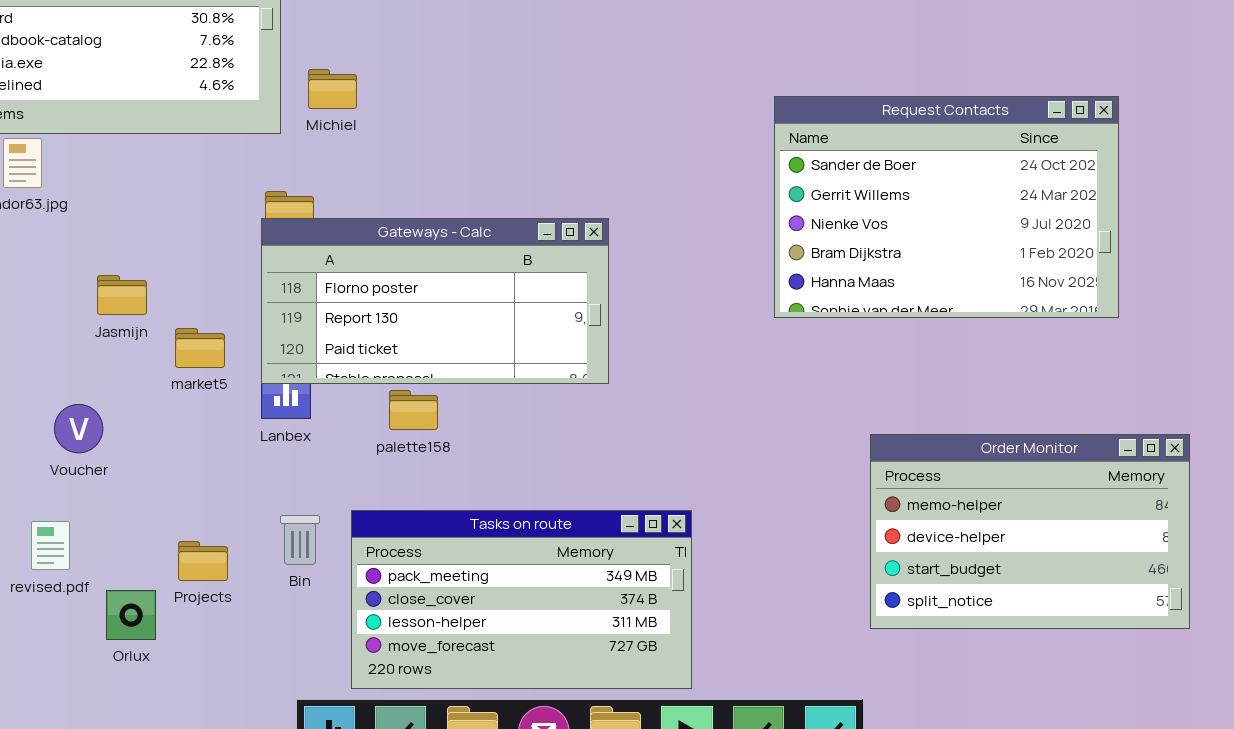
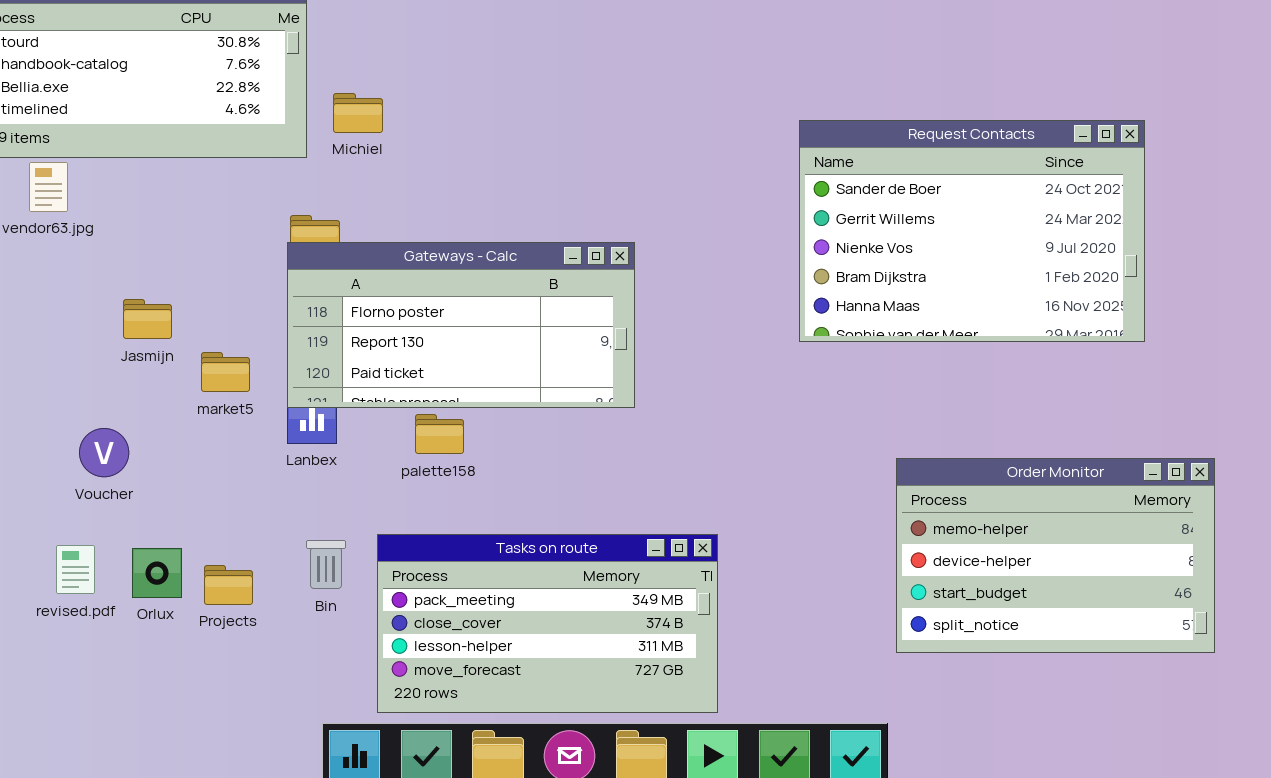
Orlux: [106,590,156,640] -> [132,548,182,598], moved

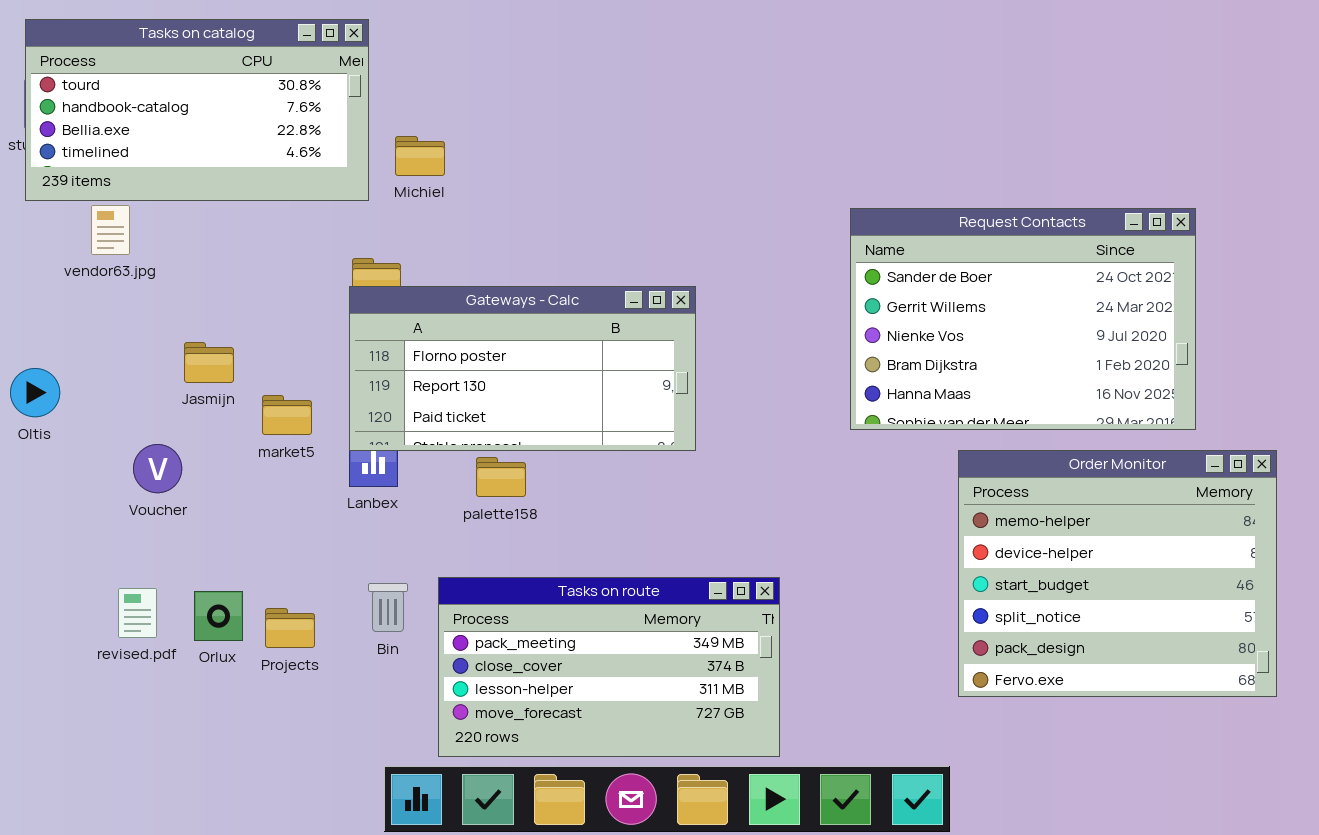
Request Contacts: [799,120,1145,342] -> [850,208,1196,430], moved
Voucher: [79,428,129,477] -> [133,444,182,493], moved
Order Monitor: [896,458,1215,653] -> [958,450,1277,697], resized

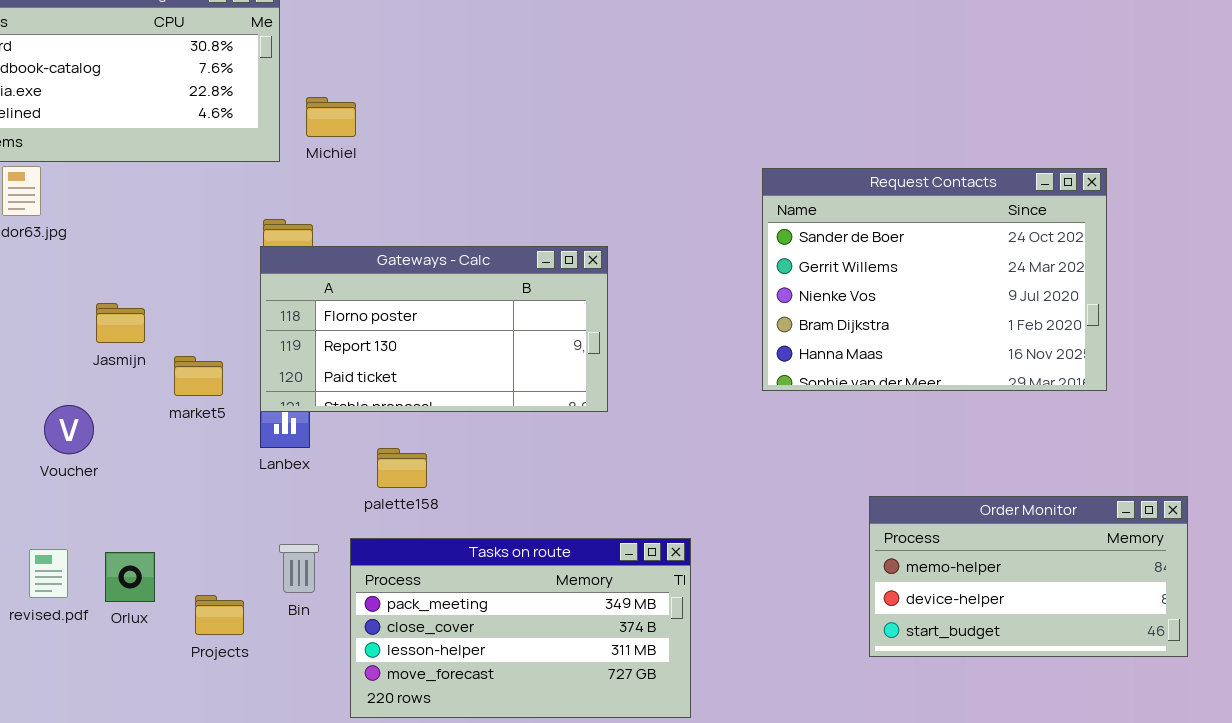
Order Monitor: [958,450,1277,697] -> [869,496,1188,657], resized
palette158: [476,457,526,497] -> [377,448,427,488], moved
Projects: [265,608,315,648] -> [195,595,244,635], moved

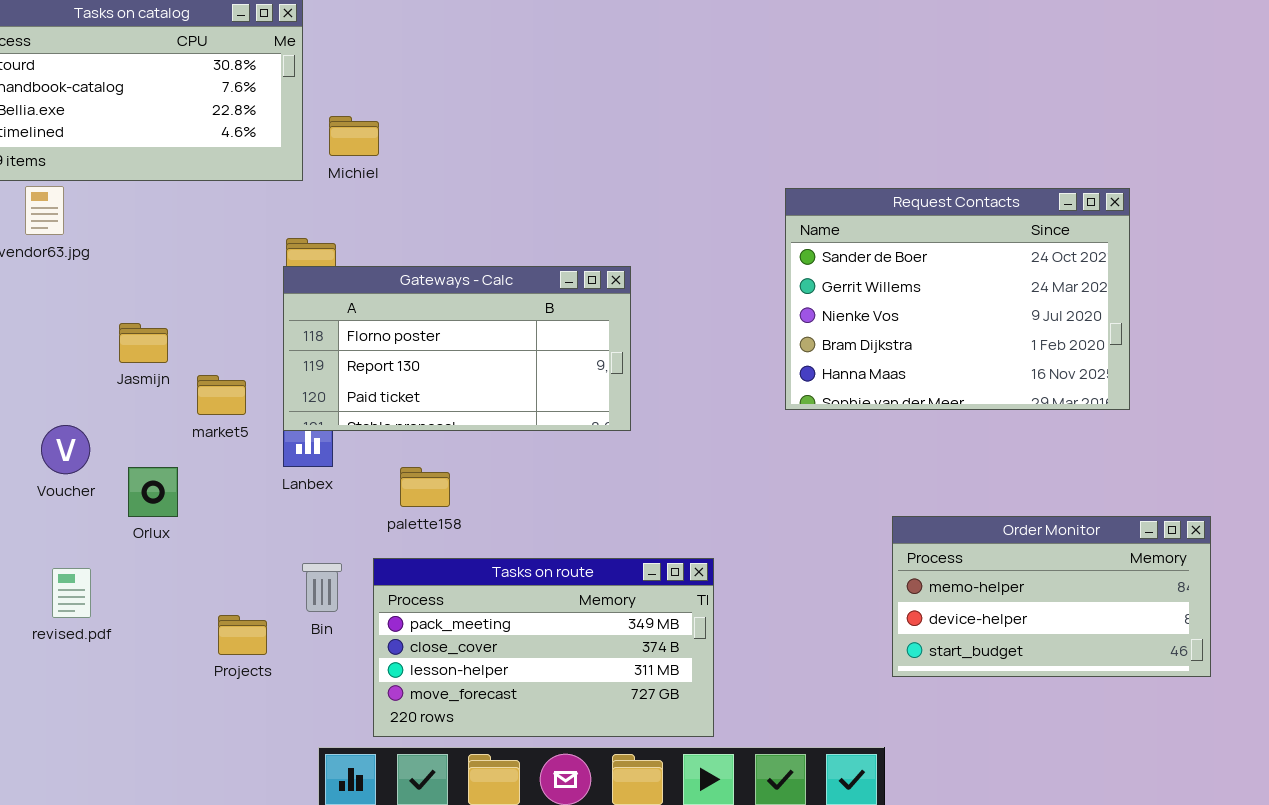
Voucher: [44,405,94,454] -> [41,425,90,474], moved
Orlux: [105,552,155,602] -> [128,467,178,517], moved

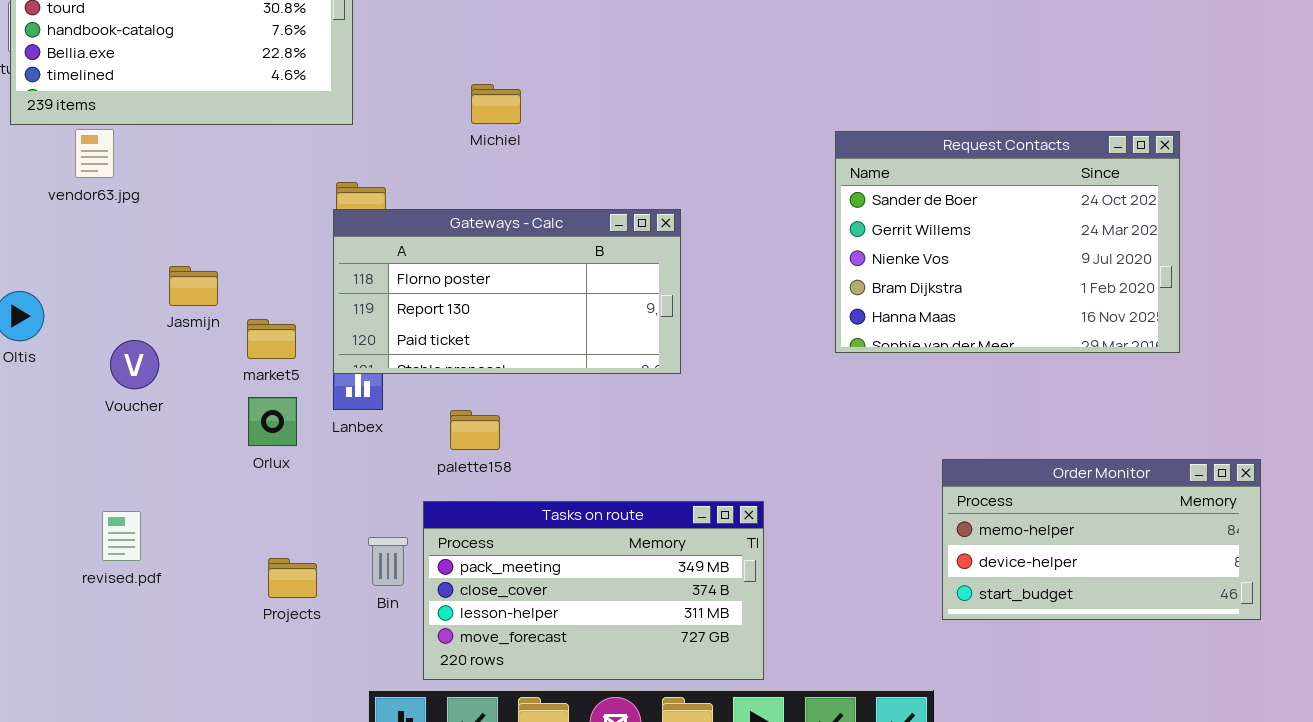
Michiel: [329,116,379,156] -> [471,84,521,124], moved
Voucher: [41,425,90,474] -> [110,340,159,389], moved
Orlux: [128,467,178,517] -> [248,397,297,446], moved
Bin: [302,563,342,612] -> [368,537,408,586], moved

